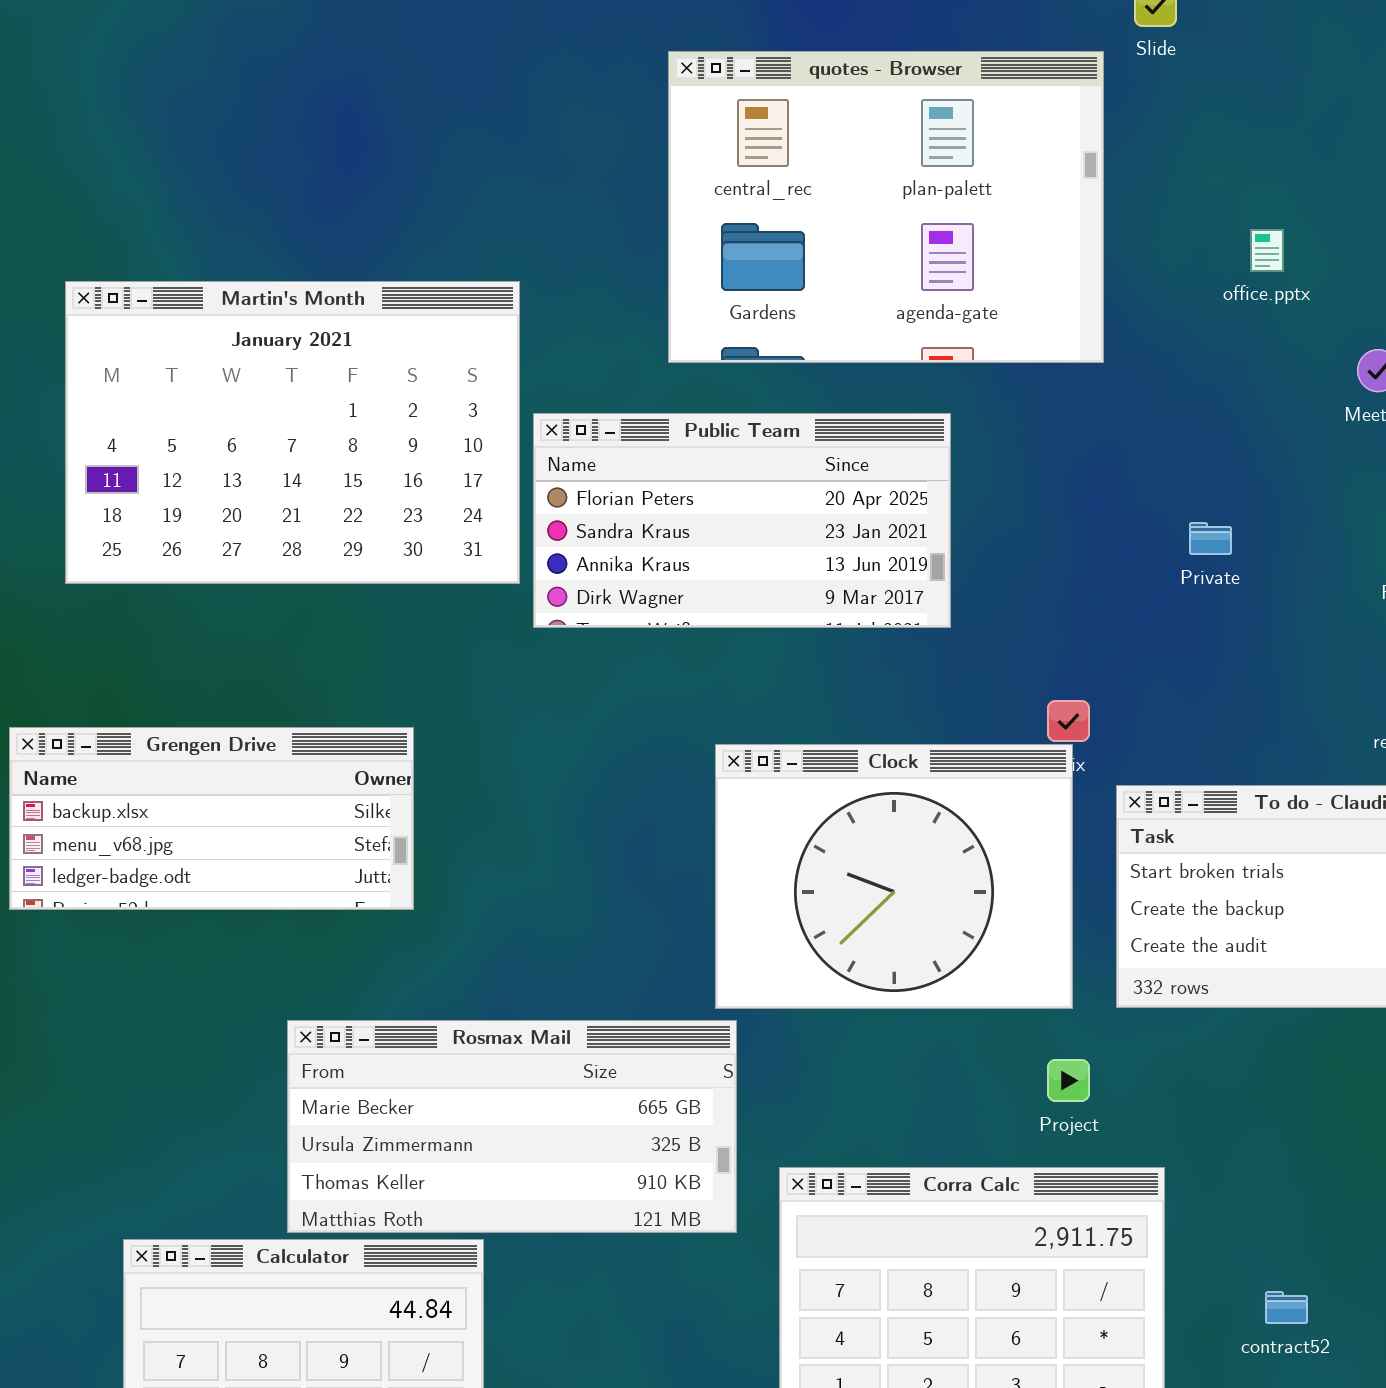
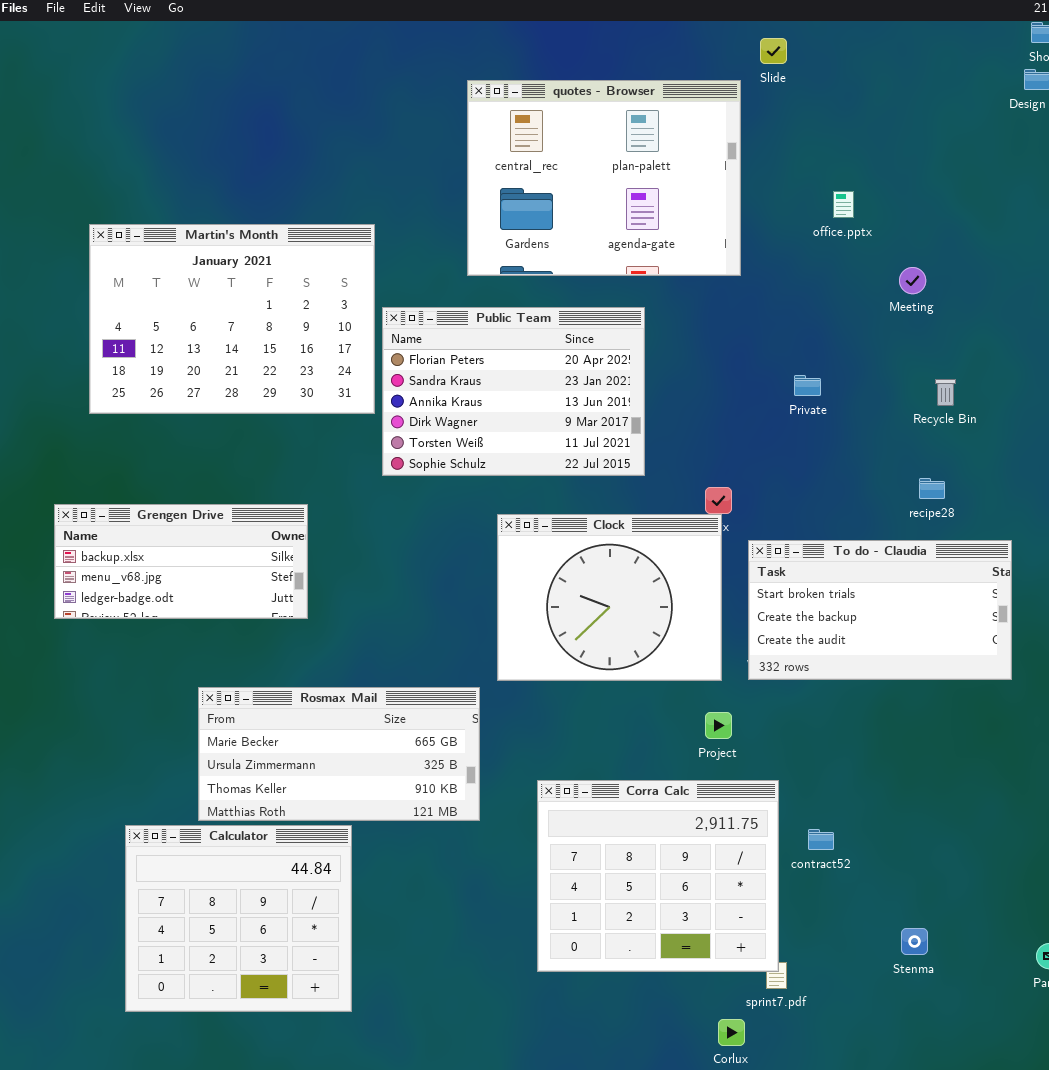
Public Team: [533,413,951,628] -> [382,307,645,476], resized
Rosmax Mail: [287,1020,737,1233] -> [198,687,480,821], moved
contract52: [1265,1291,1308,1324] -> [808,829,834,850], moved

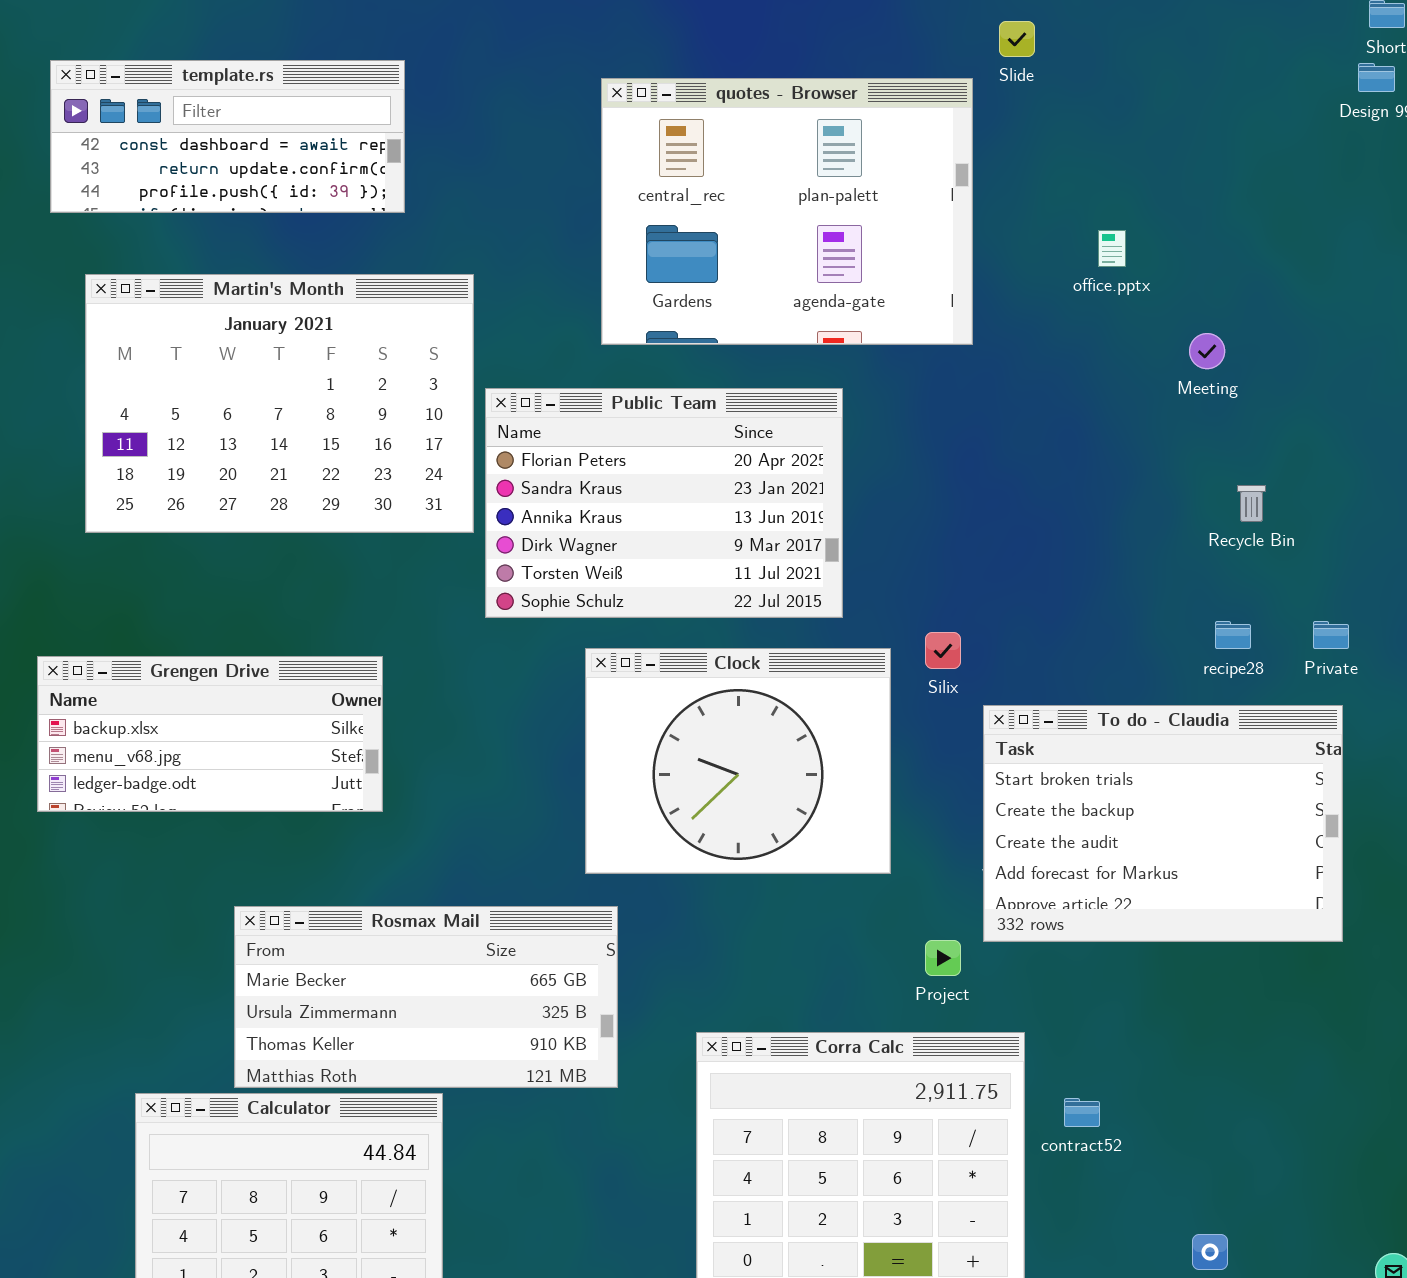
template.rs: none -> [50,60,405,213], opened
Private: [794,375,821,396] -> [1313,621,1349,649], moved
Clock: [497,514,722,681] -> [585,648,891,874], moved
To do - Claudia: [748,540,1012,680] -> [983,705,1343,942], resized

